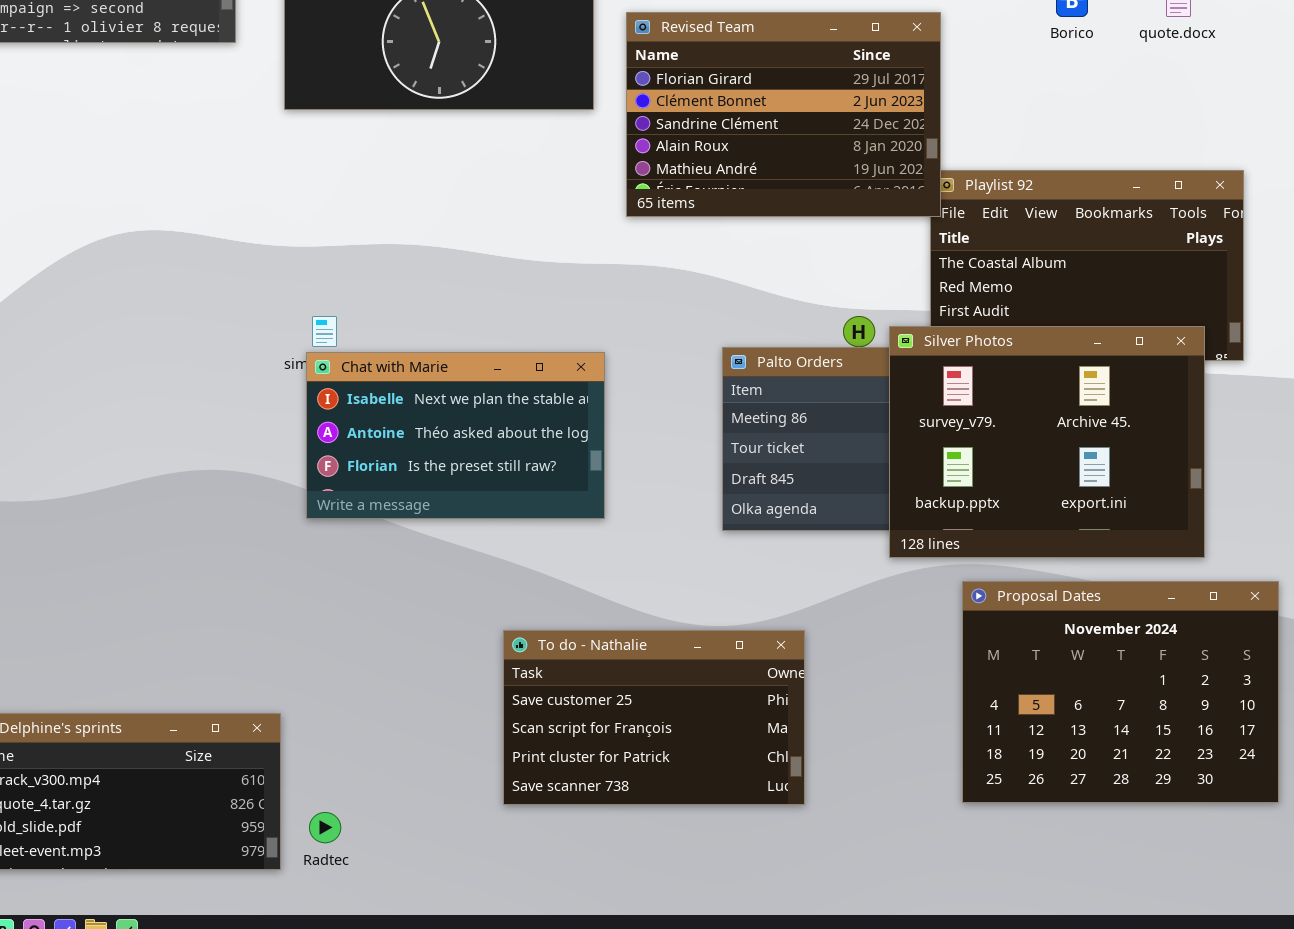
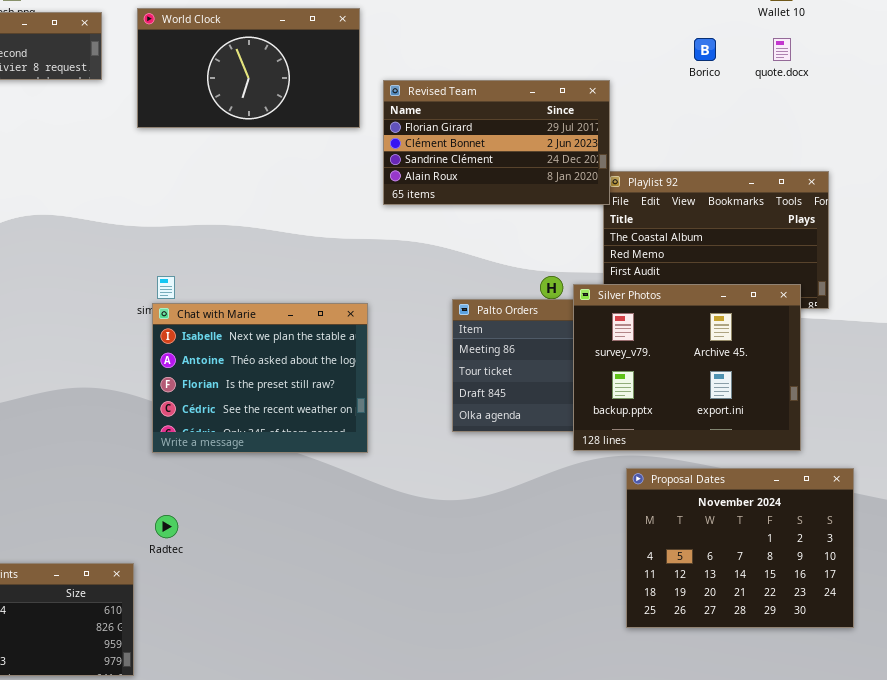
Revised Team: [626,12,941,217] -> [383,80,610,205], resized
Chat with Marie: [306,352,605,519] -> [152,303,368,453], resized
To do - Nathalie: [503,630,805,805] -> none, closed
Radtec: [309,812,341,843] -> [155,515,178,538], moved

